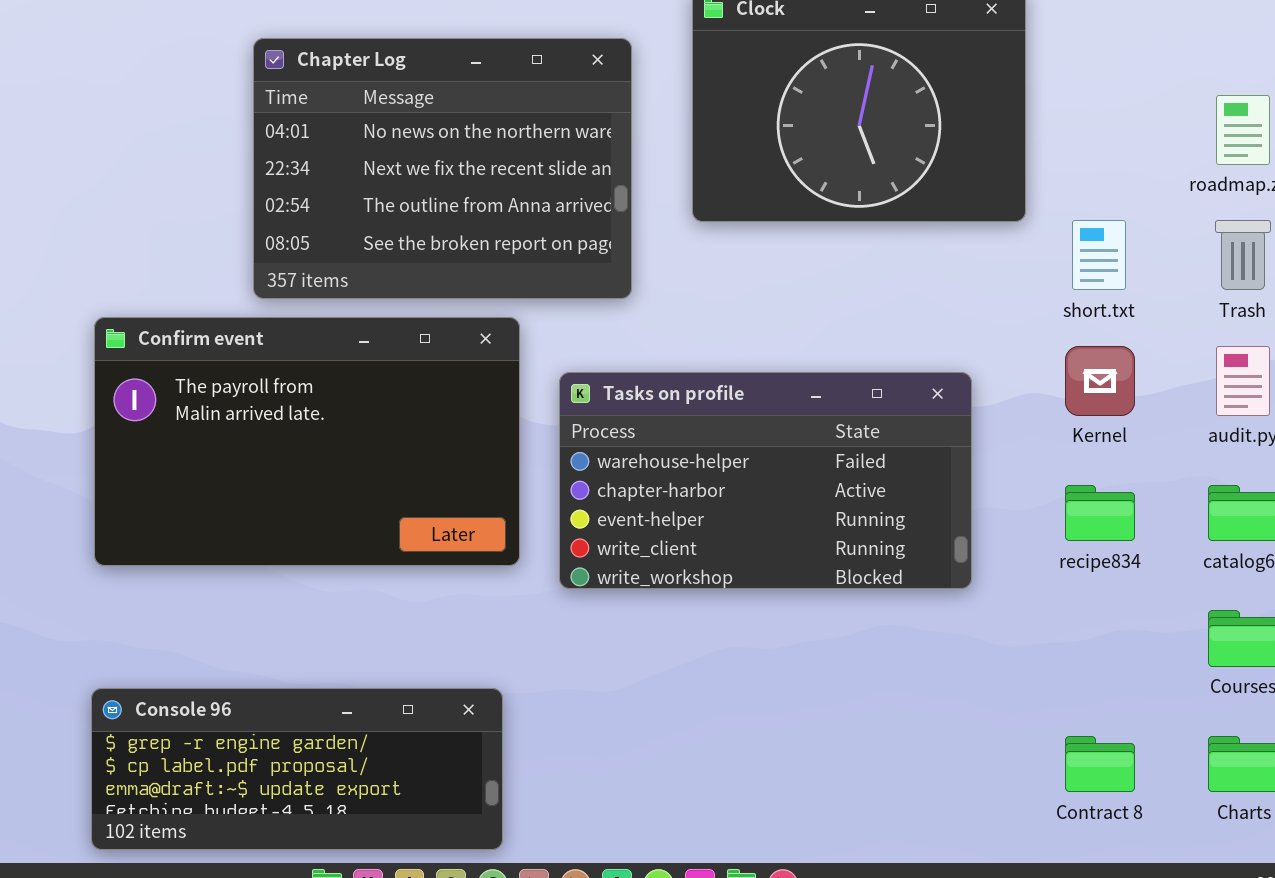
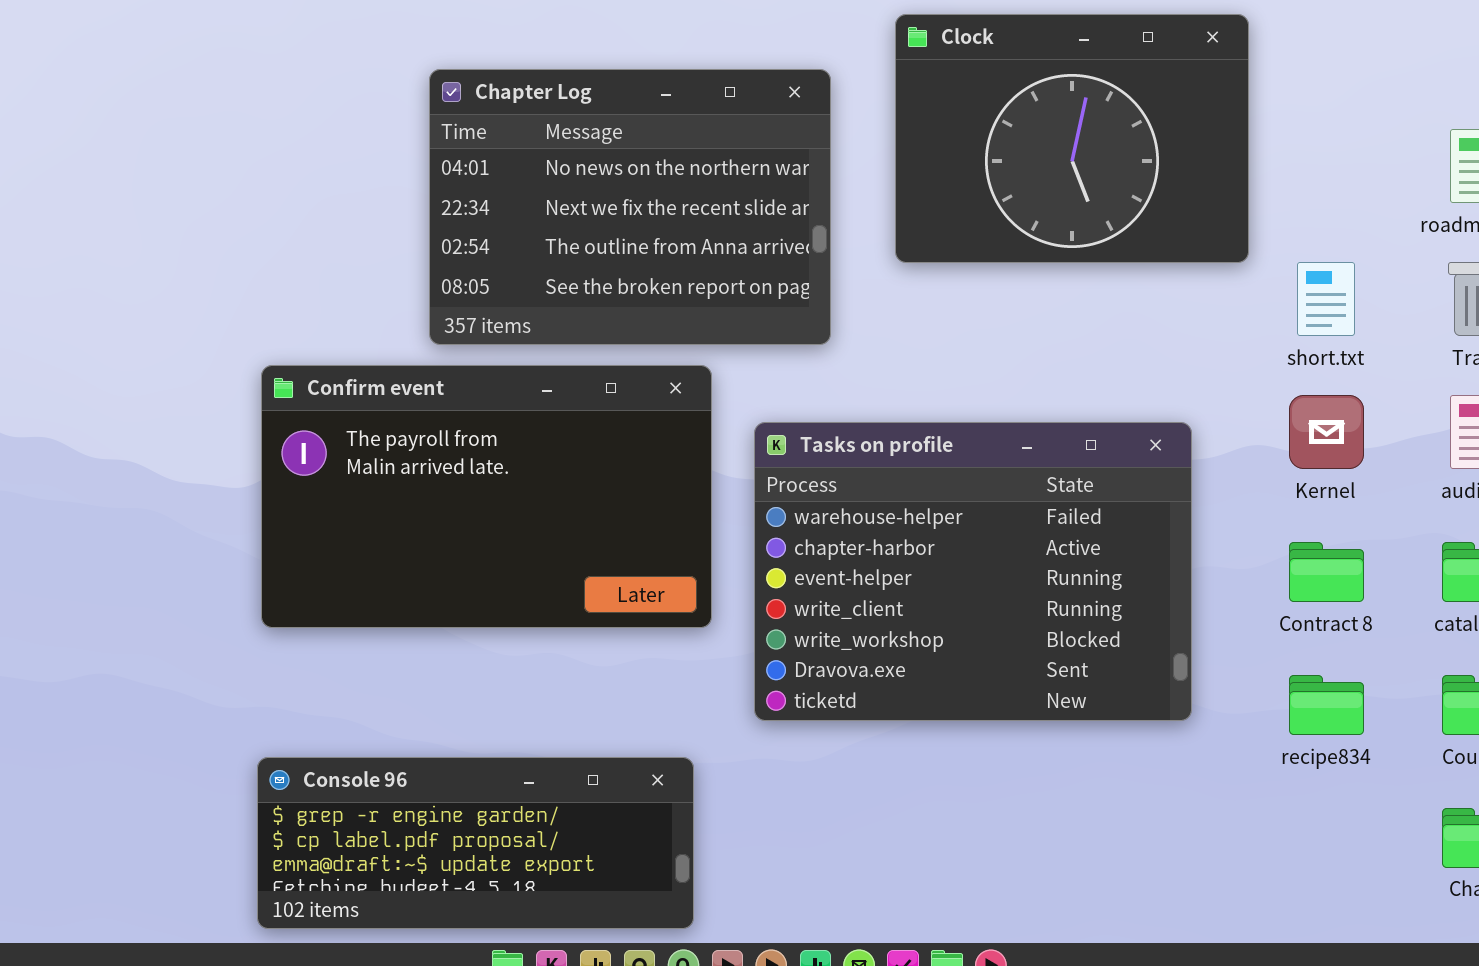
Tasks on profile: [559,372,972,589] -> [754,422,1192,721], resized
recipe834: [1065,485,1135,541] -> [1289,675,1364,735], moved
Contract 8: [1065,736,1135,792] -> [1289,542,1364,602], moved

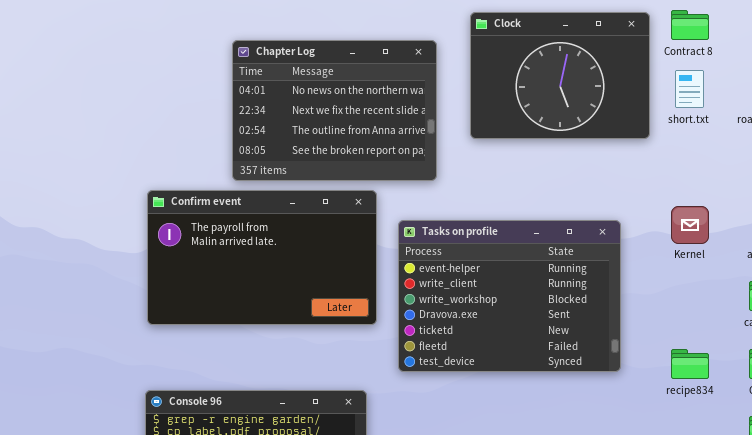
short.txt: [1297,262,1355,336] -> [675,70,704,108], moved
Tasks on profile: [754,422,1192,721] -> [398,220,621,372], scrolled down 2 rows
Contract 8: [1289,542,1364,602] -> [671,10,709,40], moved

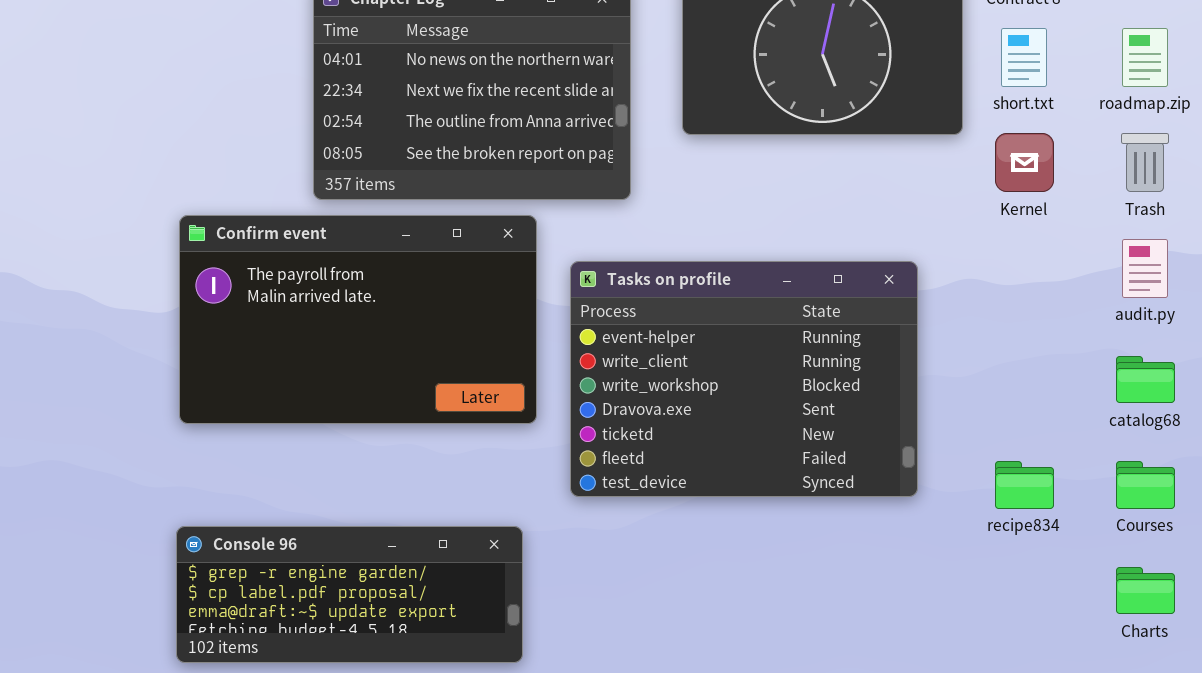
Kernel: [671,206,709,244] -> [995,133,1054,192], moved

